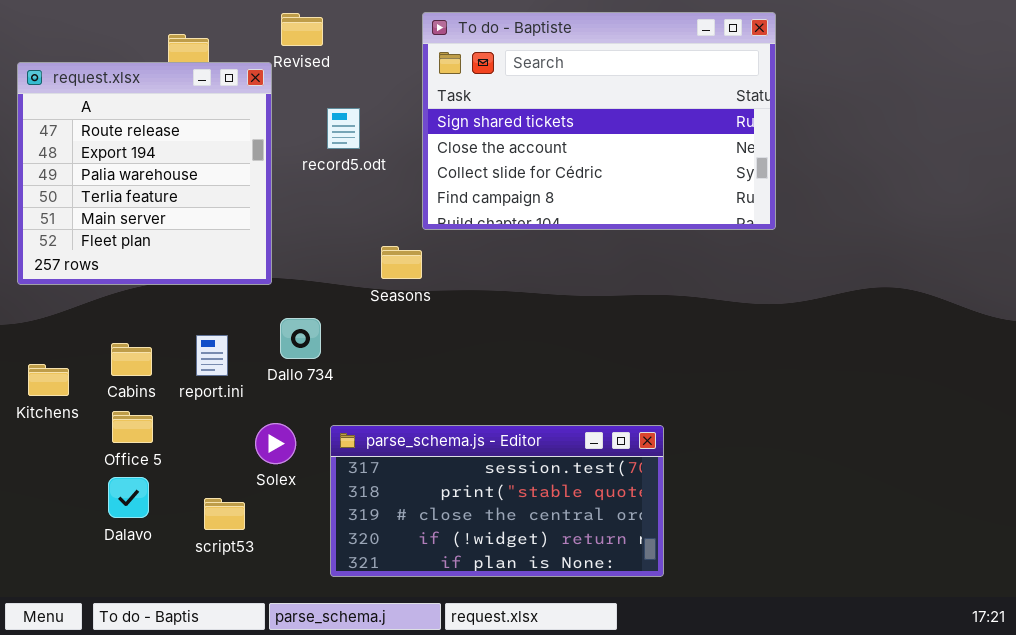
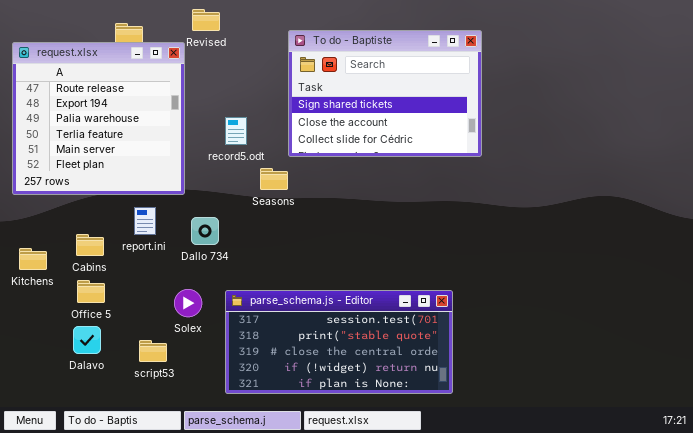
To do - Baptiste: [422,12,776,230] -> [288,30,482,157], resized
record5.odt: [327,108,360,149] -> [225,117,247,145], moved
report.ini: [196,335,228,376] -> [134,207,156,235], moved

